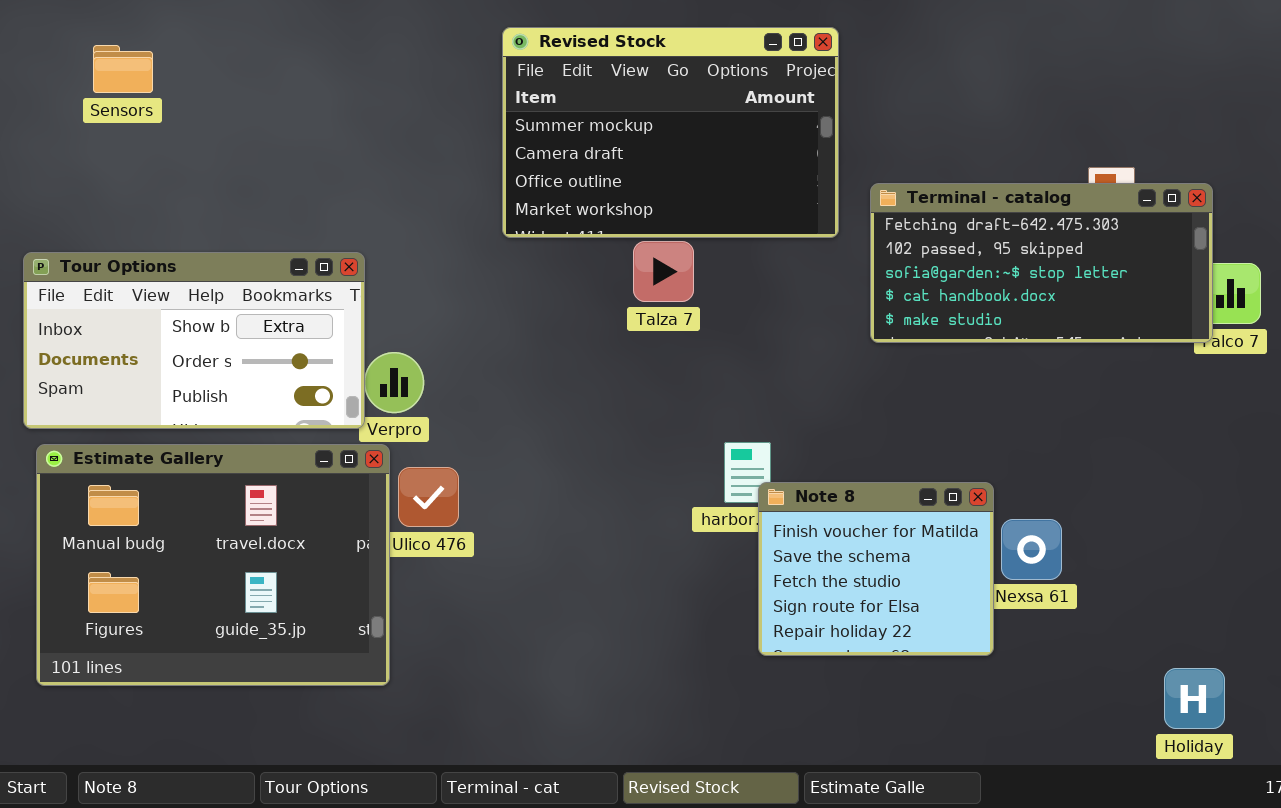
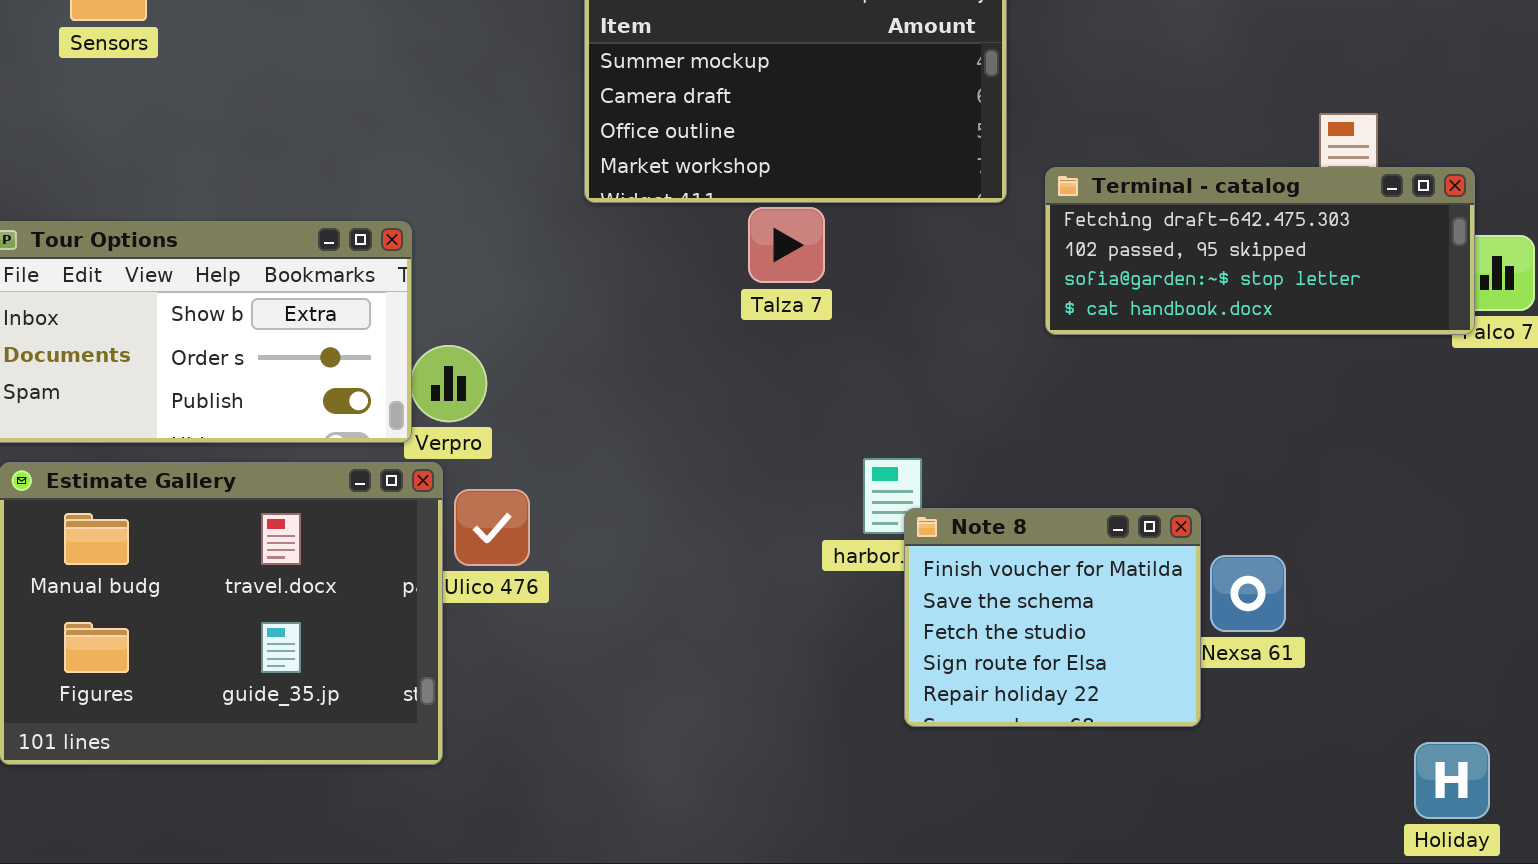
Terminal - catalog: [870,183,1213,343] -> [1045,167,1475,335], resized

